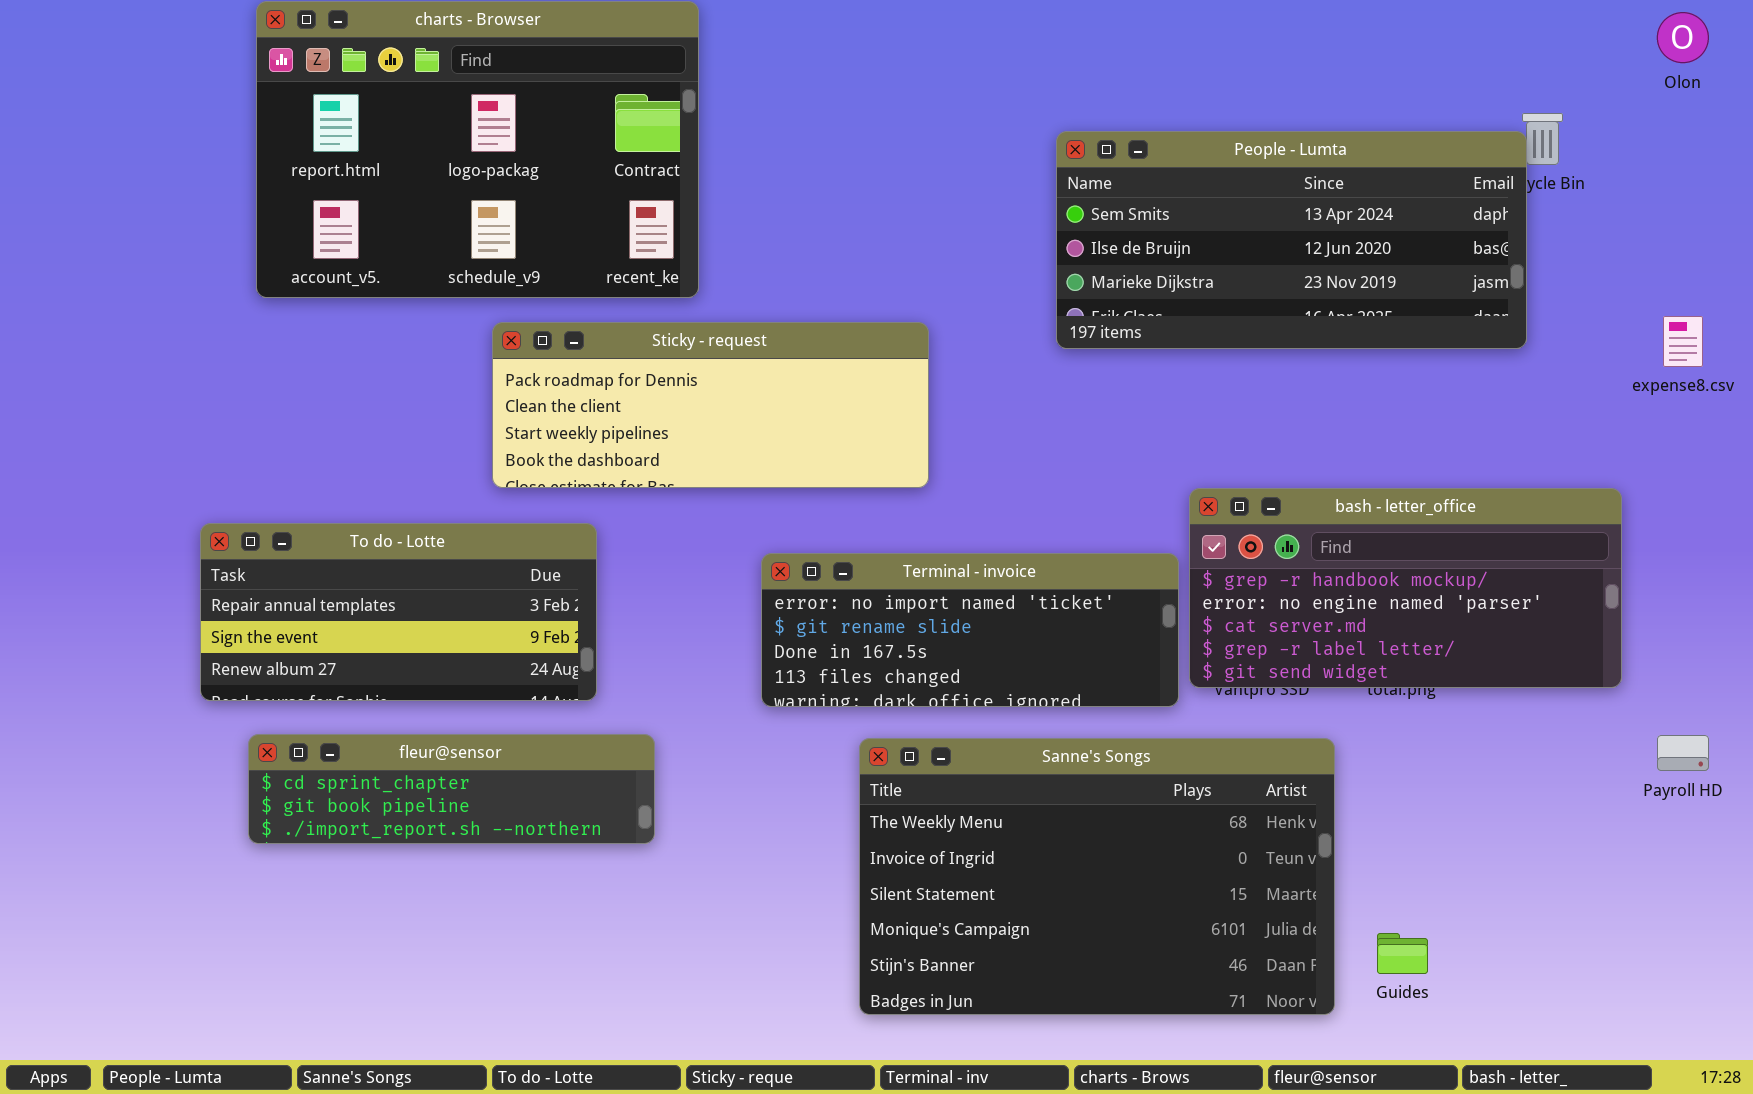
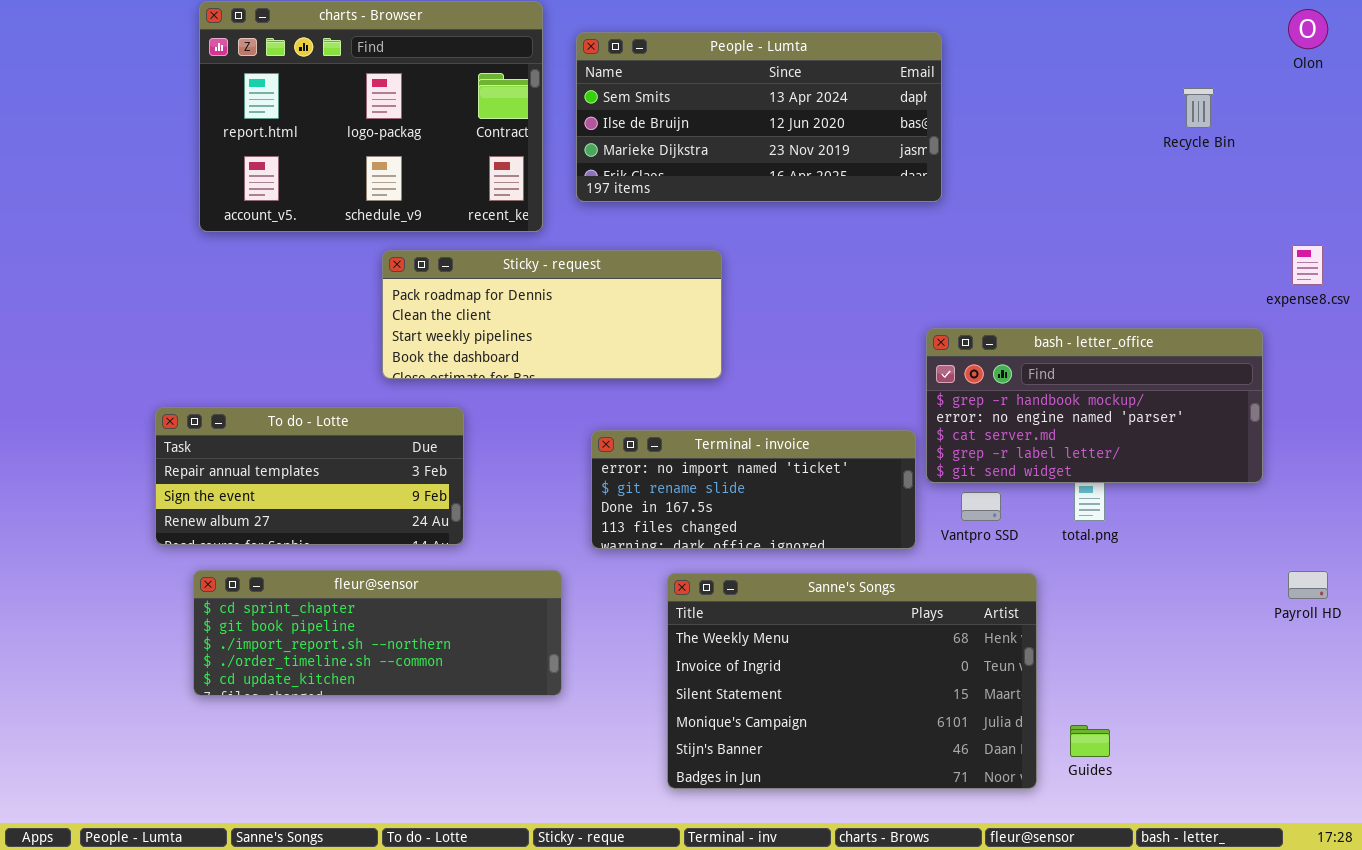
People - Lumta: [1056,131,1527,349] -> [576,32,942,202], moved
bash - letter_office: [1189,488,1622,688] -> [926,328,1263,483], moved
fleur@sensor: [248,734,655,844] -> [193,570,562,696], resized

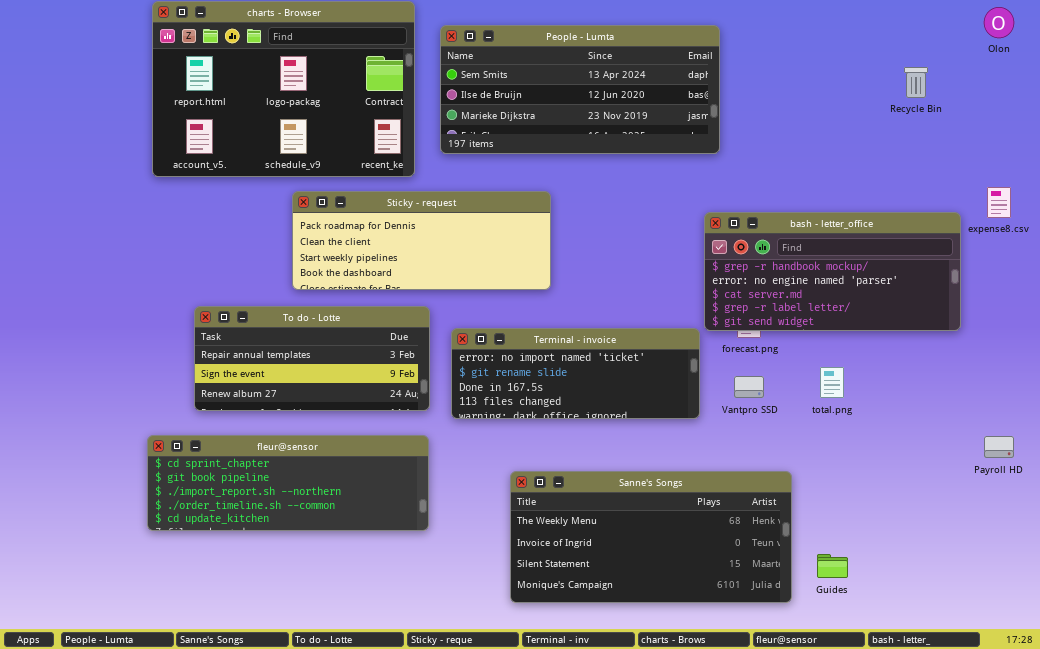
bash - letter_office: [926,328,1263,483] -> [704,212,961,331], moved
To do - Lotte: [155,407,464,545] -> [194,306,430,411], moved
Sanne's Songs: [667,573,1037,789] -> [510,471,792,603], resized

